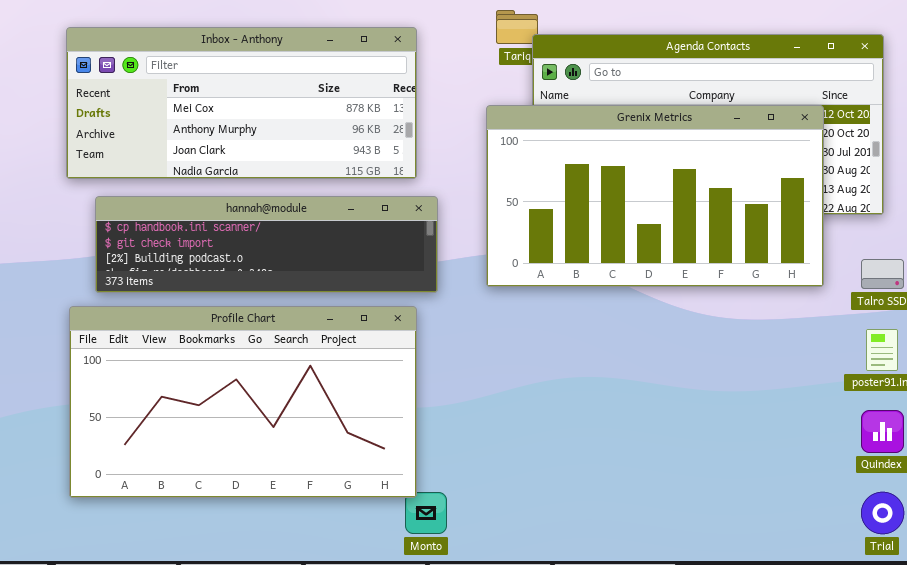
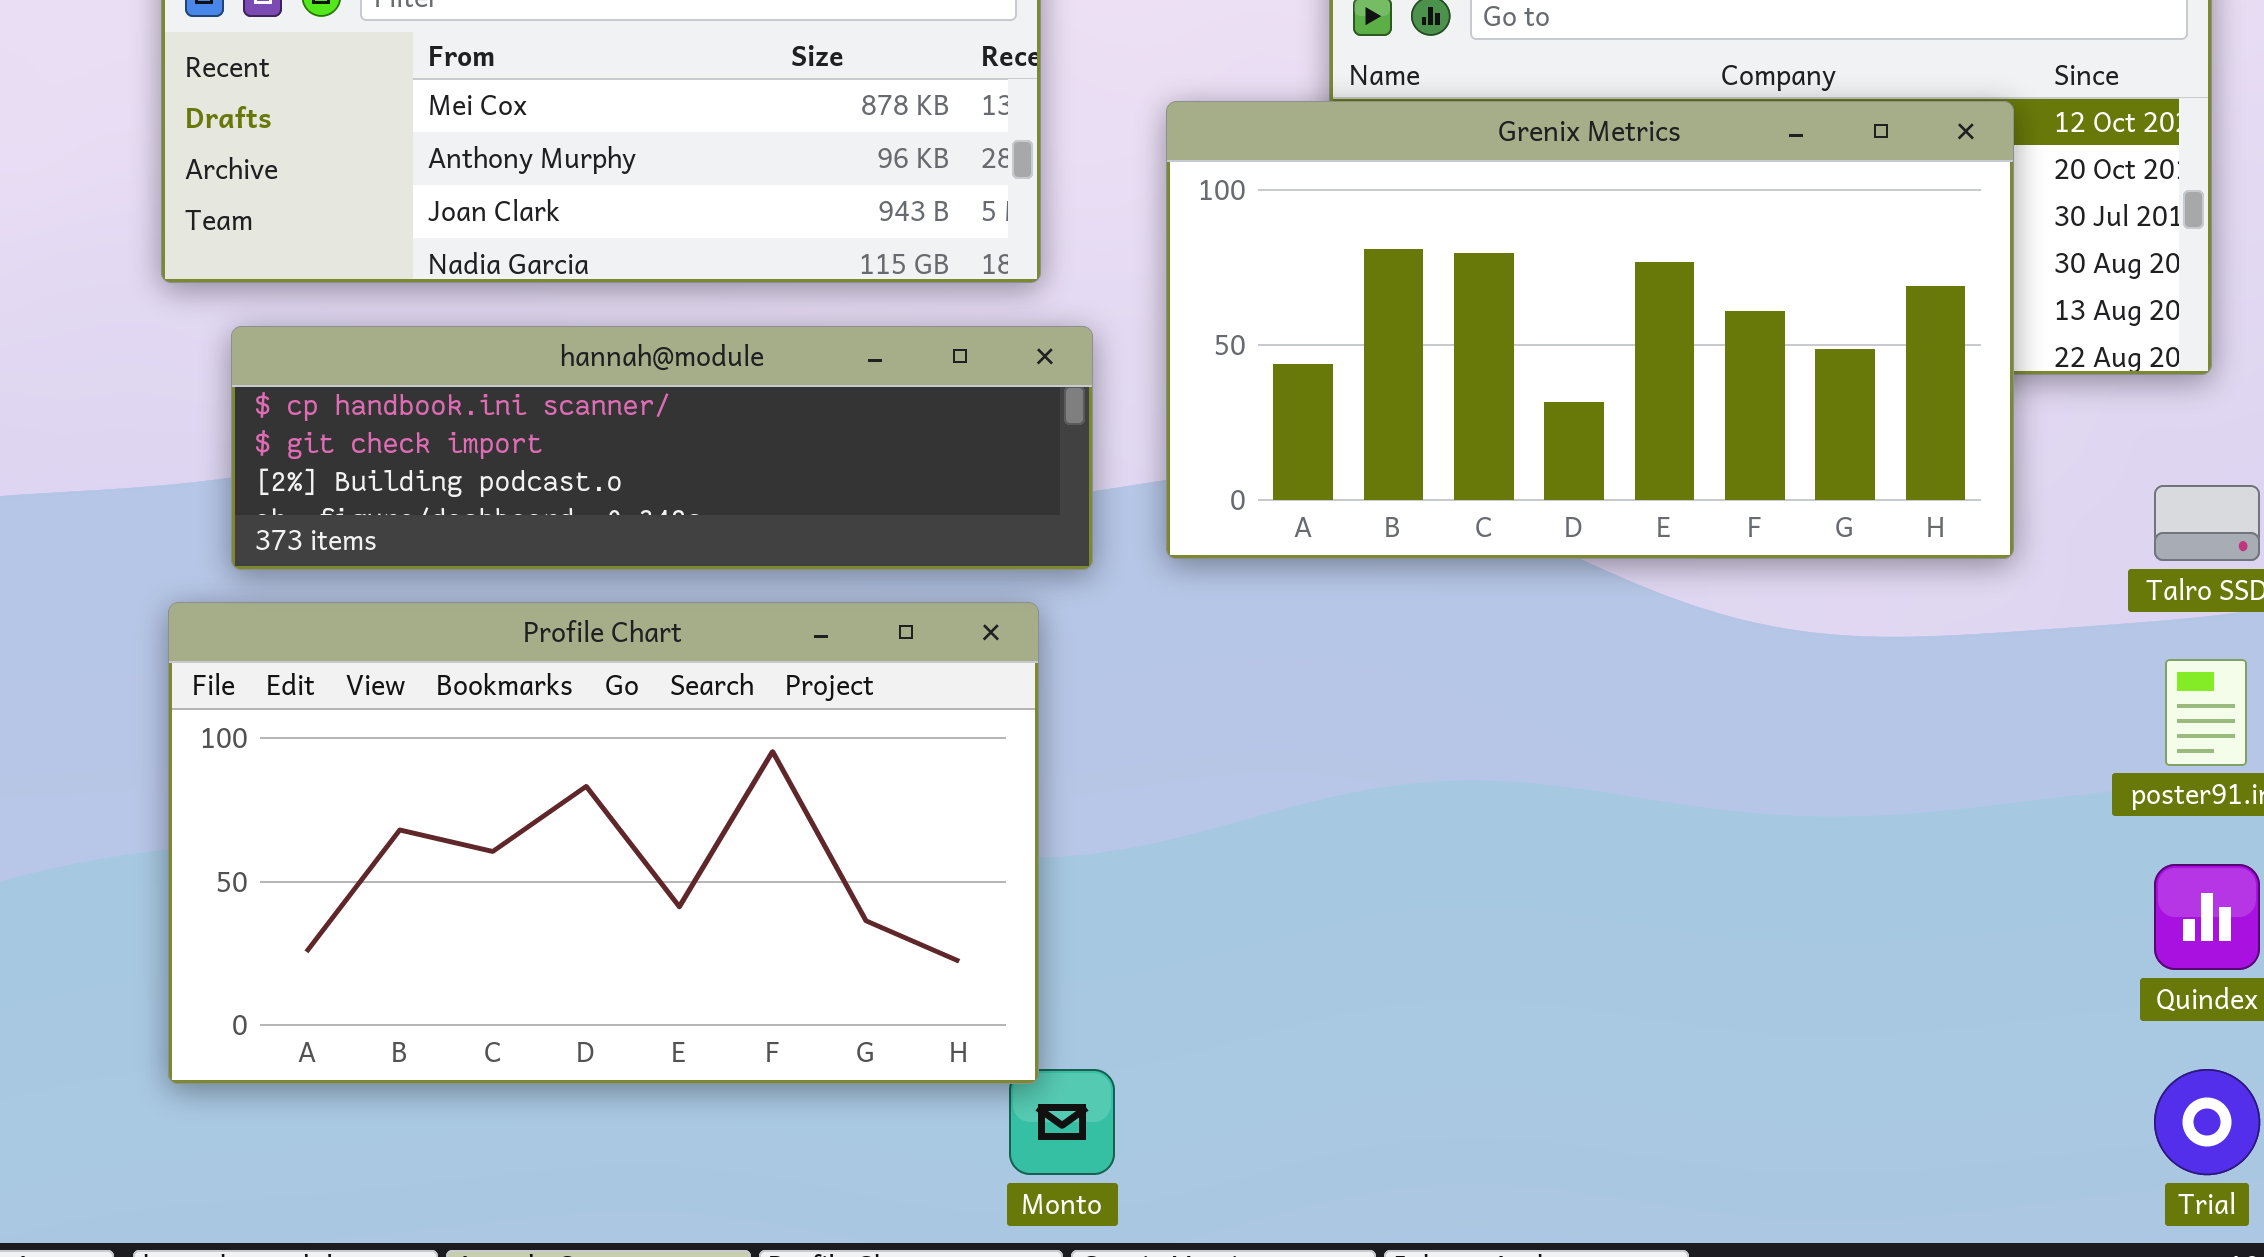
Grenix Metrics: [486,105,824,287] -> [1166,101,2014,559], moved

